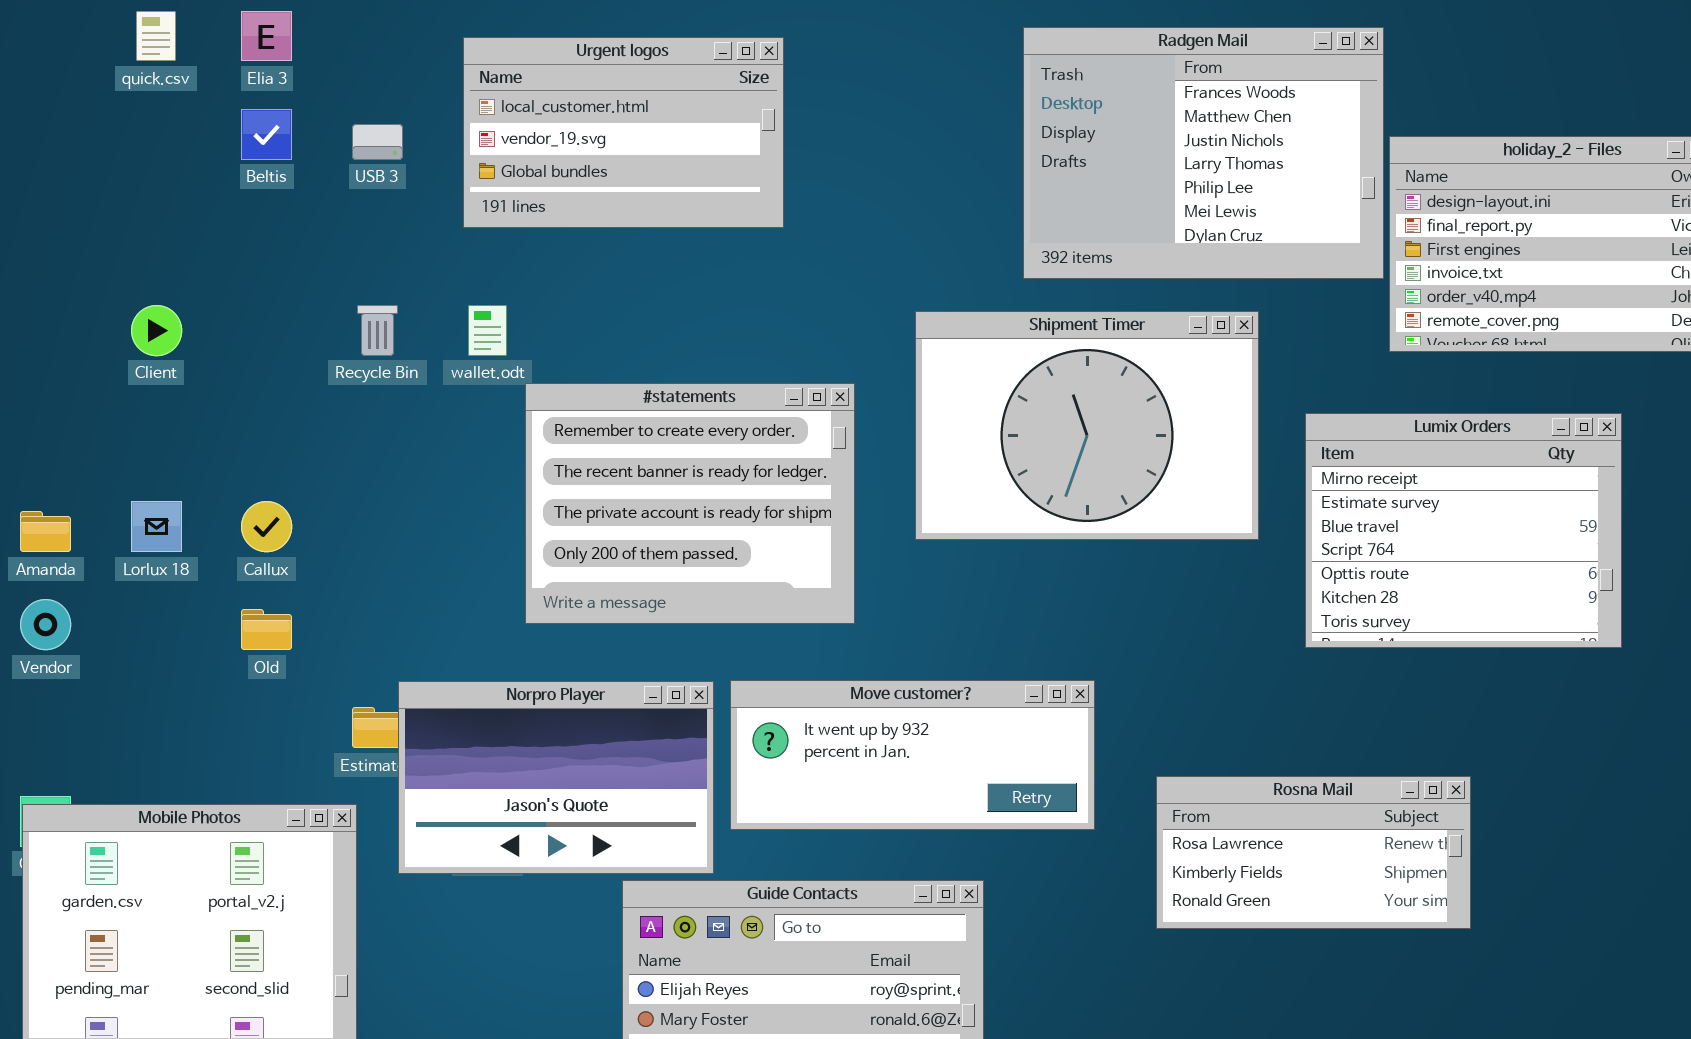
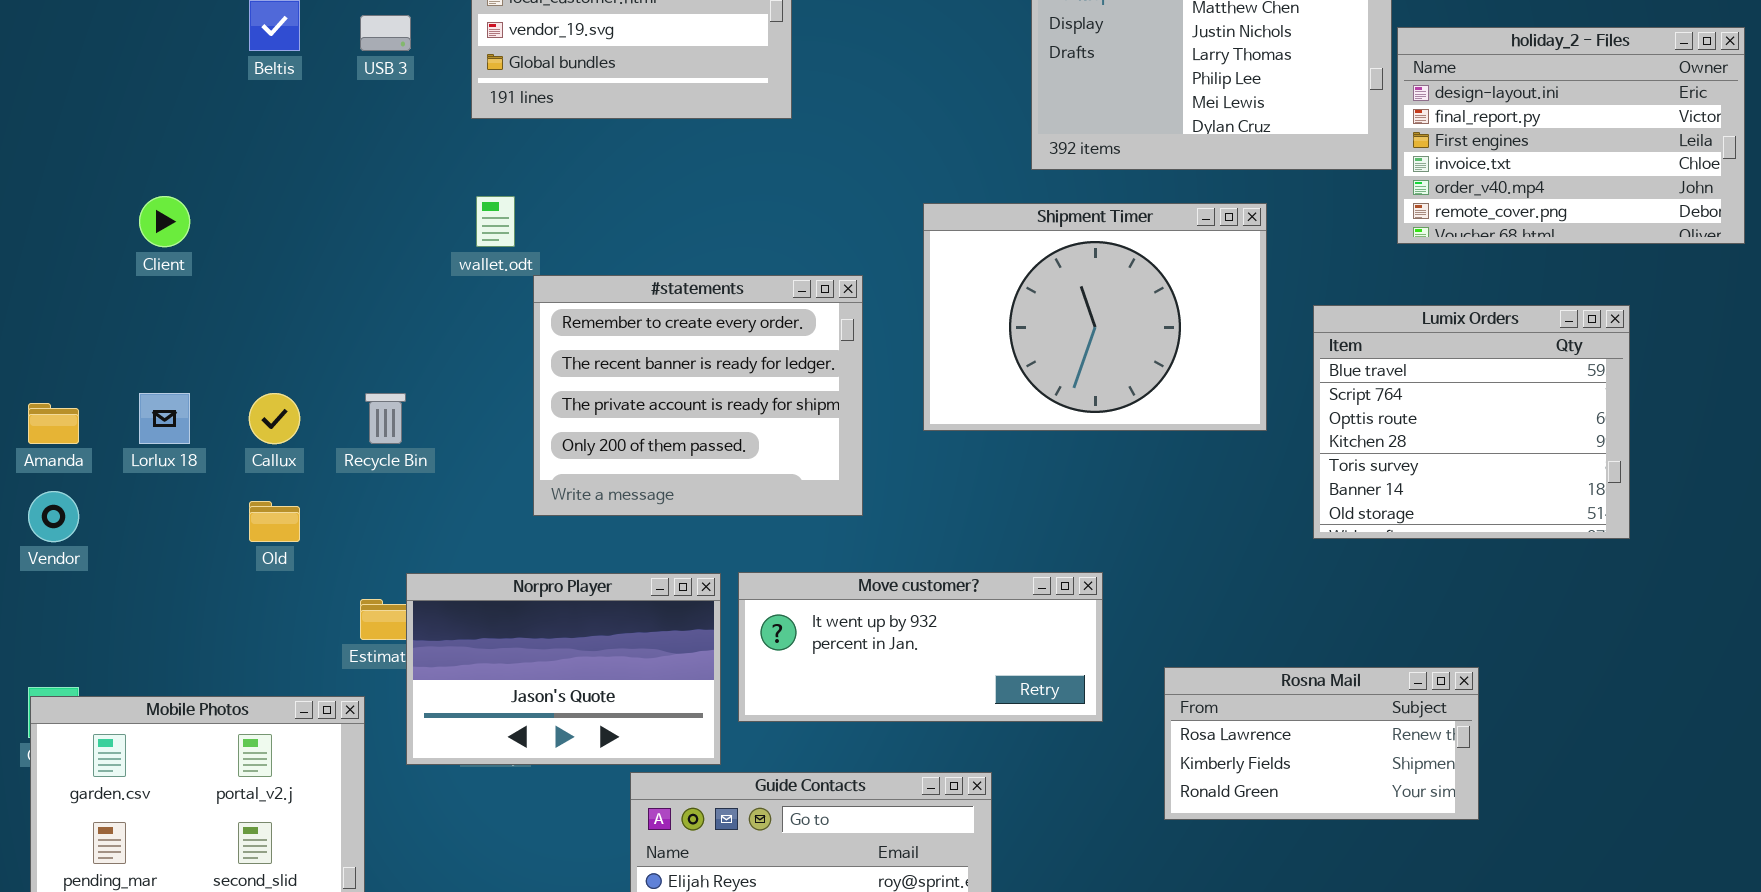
Recycle Bin: [357,305,398,356] -> [365,393,406,444], moved
Lumix Orders: [1305,413,1622,648] -> [1313,305,1630,539], scrolled down 2 rows

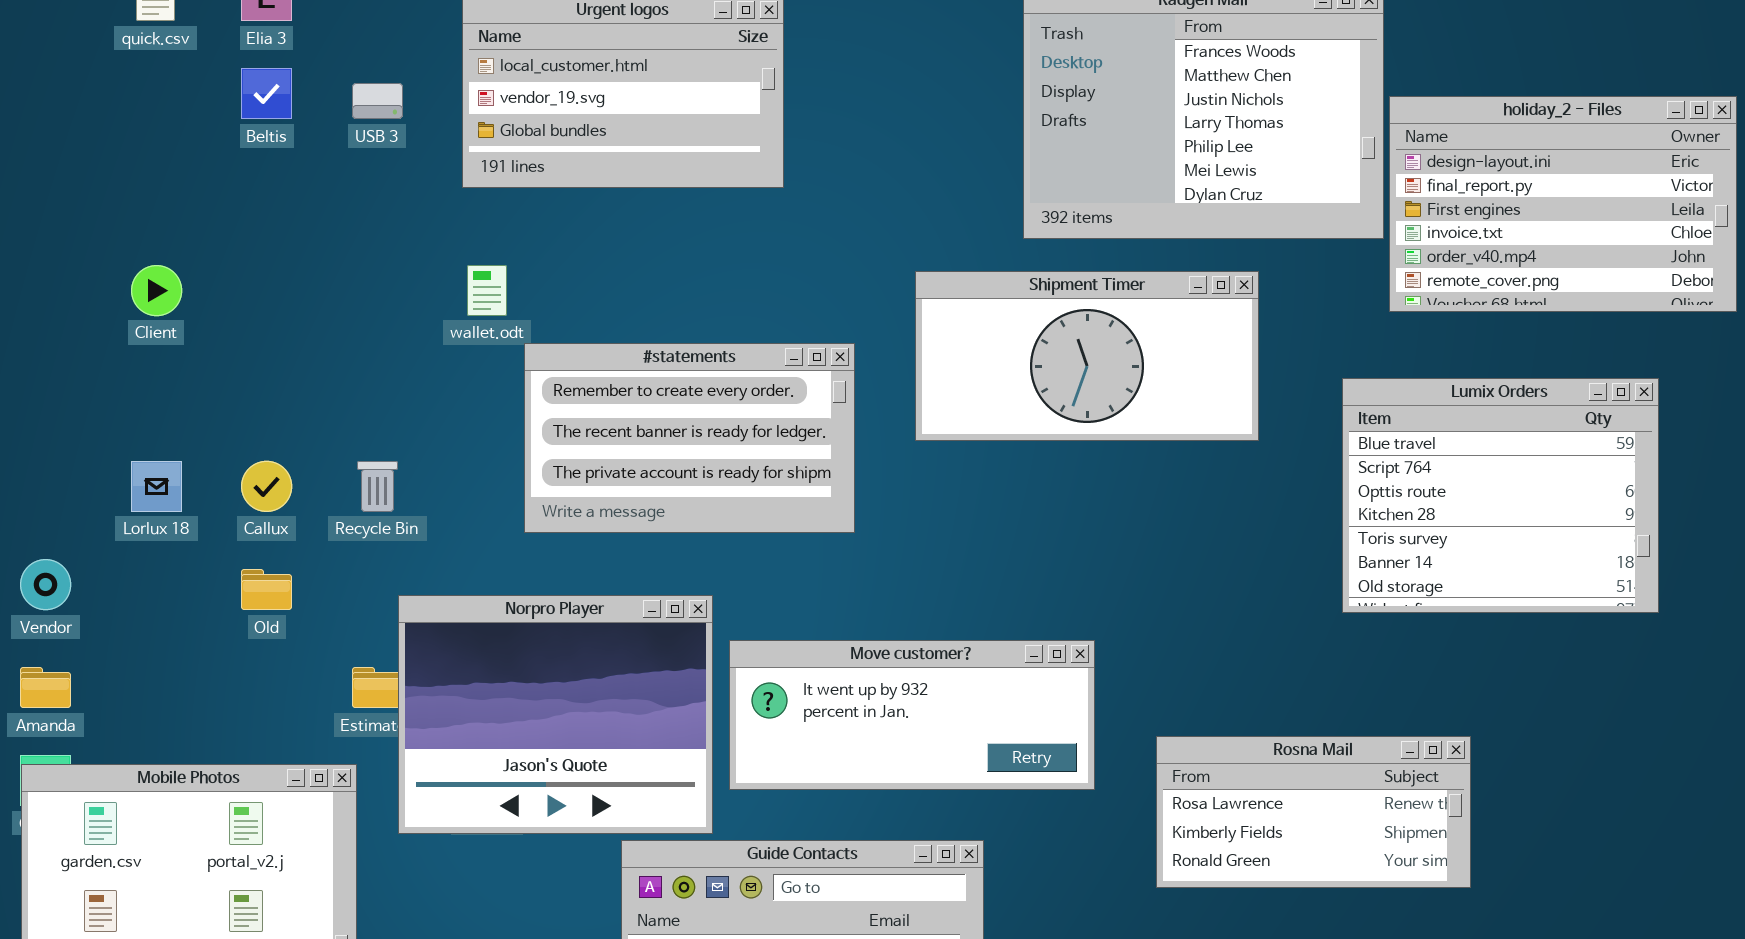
Shipment Timer: [923,203,1267,431] -> [915,271,1259,441], resized
#statements: [533,275,863,516] -> [524,343,855,533], resized
Lumix Orders: [1313,305,1630,539] -> [1342,378,1659,613], moved
Amanda: [28,403,79,444] -> [20,667,71,708], moved
Norpro Player: [406,573,721,765] -> [398,595,713,834], resized

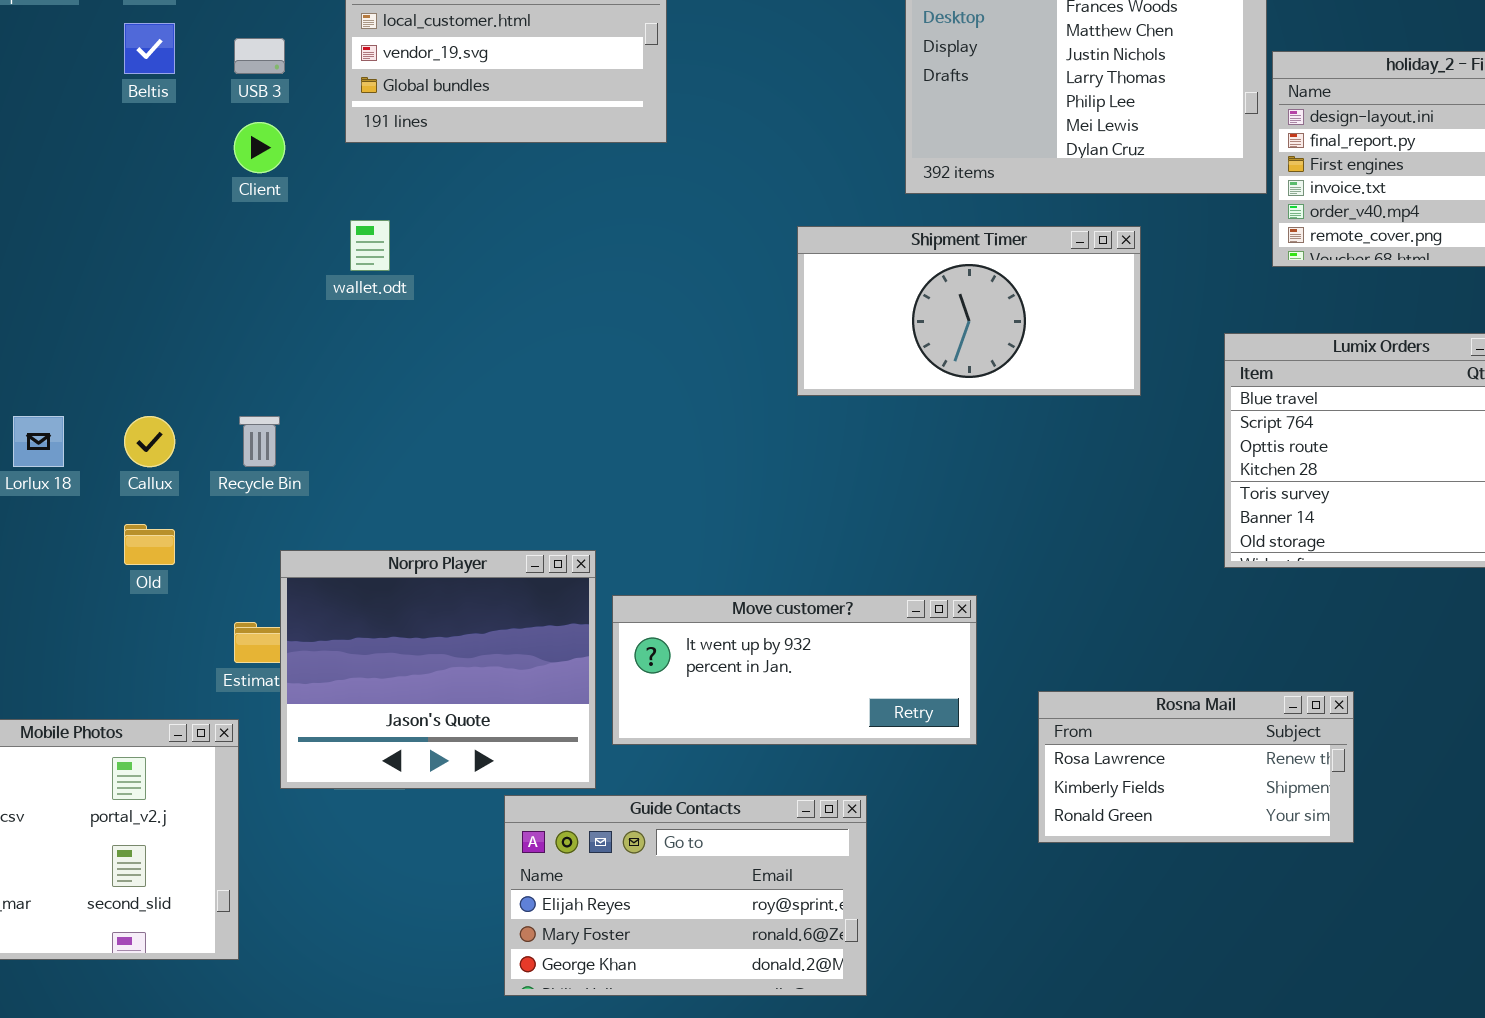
Client: [131,265,182,316] -> [234,122,285,173], moved
#statements: [524,343,855,533] -> none, closed

